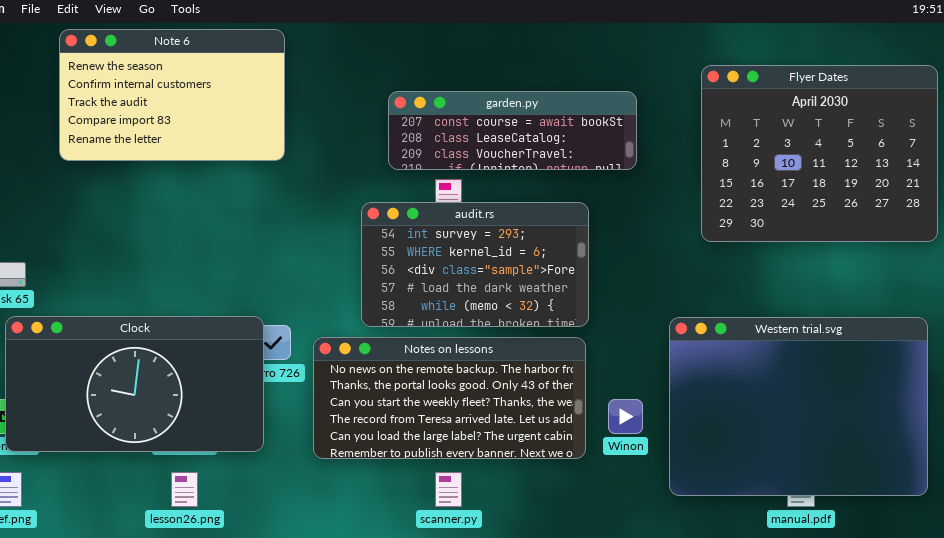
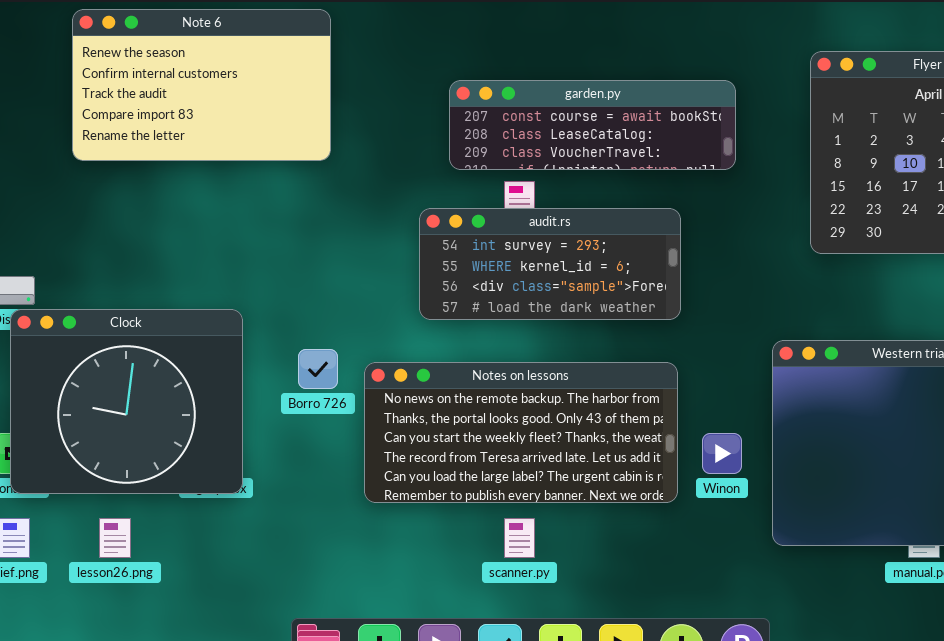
audit.rs: [361,202,589,327] -> [419,208,681,320], resized
Clock: [5,316,264,452] -> [10,309,243,494], resized
lesson26.png: [171,472,198,507] -> [99,518,131,558], moved

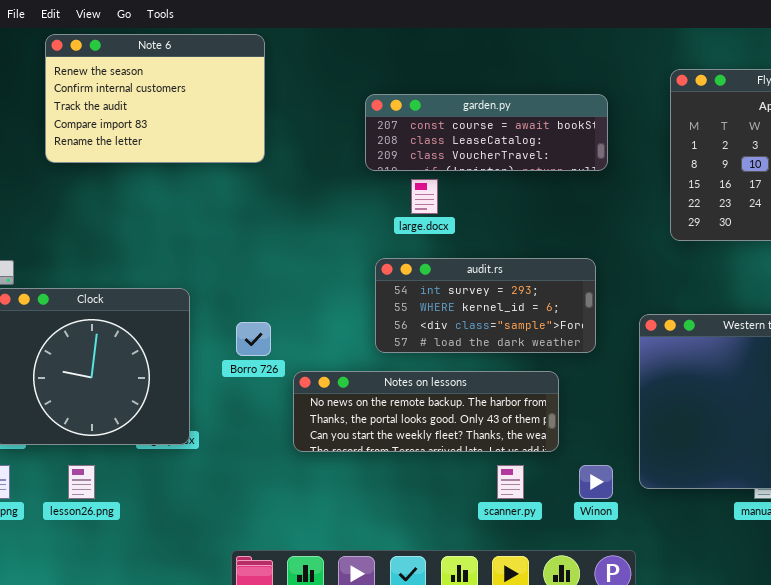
audit.rs: [419,208,681,320] -> [375,258,596,353], moved
Notes on lessons: [364,362,678,503] -> [293,371,559,452], resized
Winon: [702,433,742,474] -> [579,465,613,499], moved
scanner.py: [504,518,535,558] -> [497,465,524,499], moved

